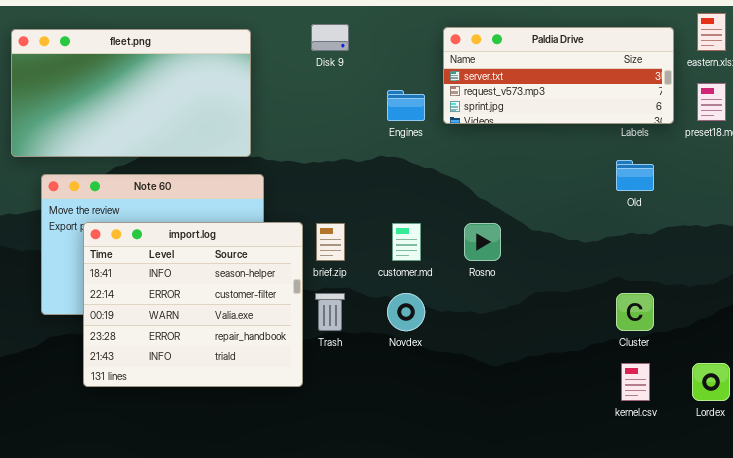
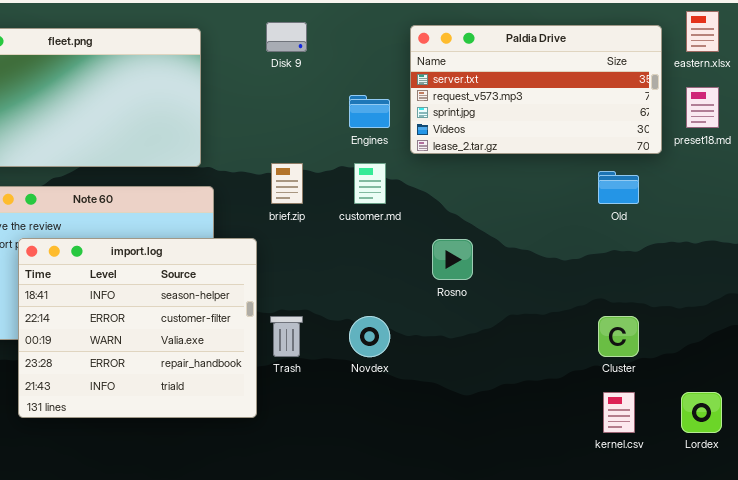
Paldia Drive: [443,27,674,124] -> [410,25,662,154], resized
brief.zip: [316,223,345,261] -> [271,163,303,204], moved
customer.md: [392,223,421,261] -> [354,163,386,204], moved

